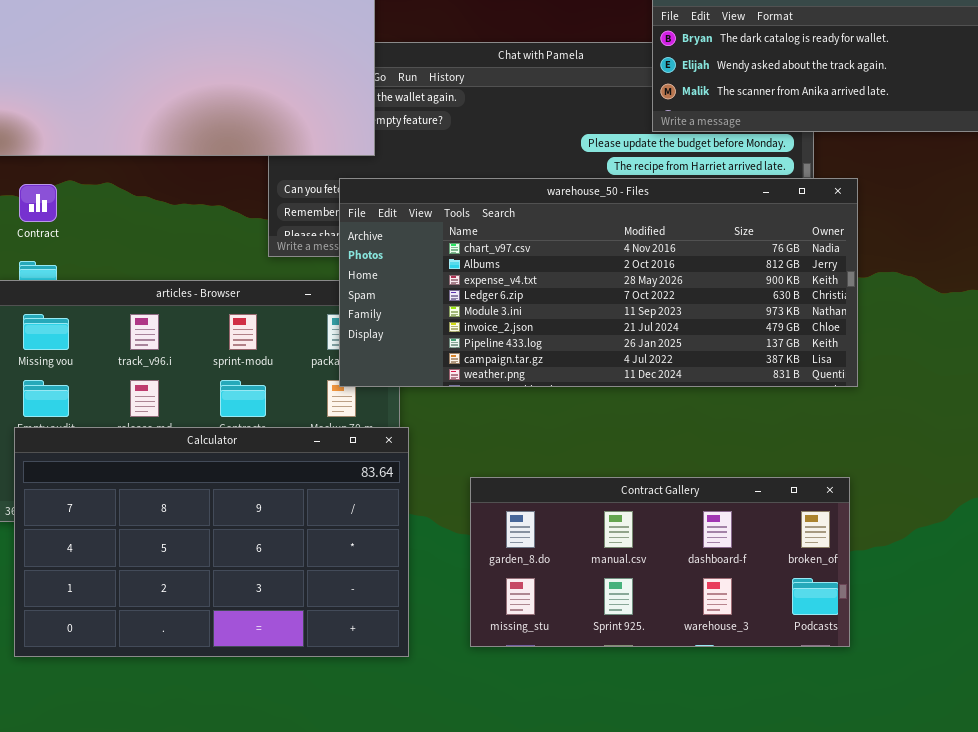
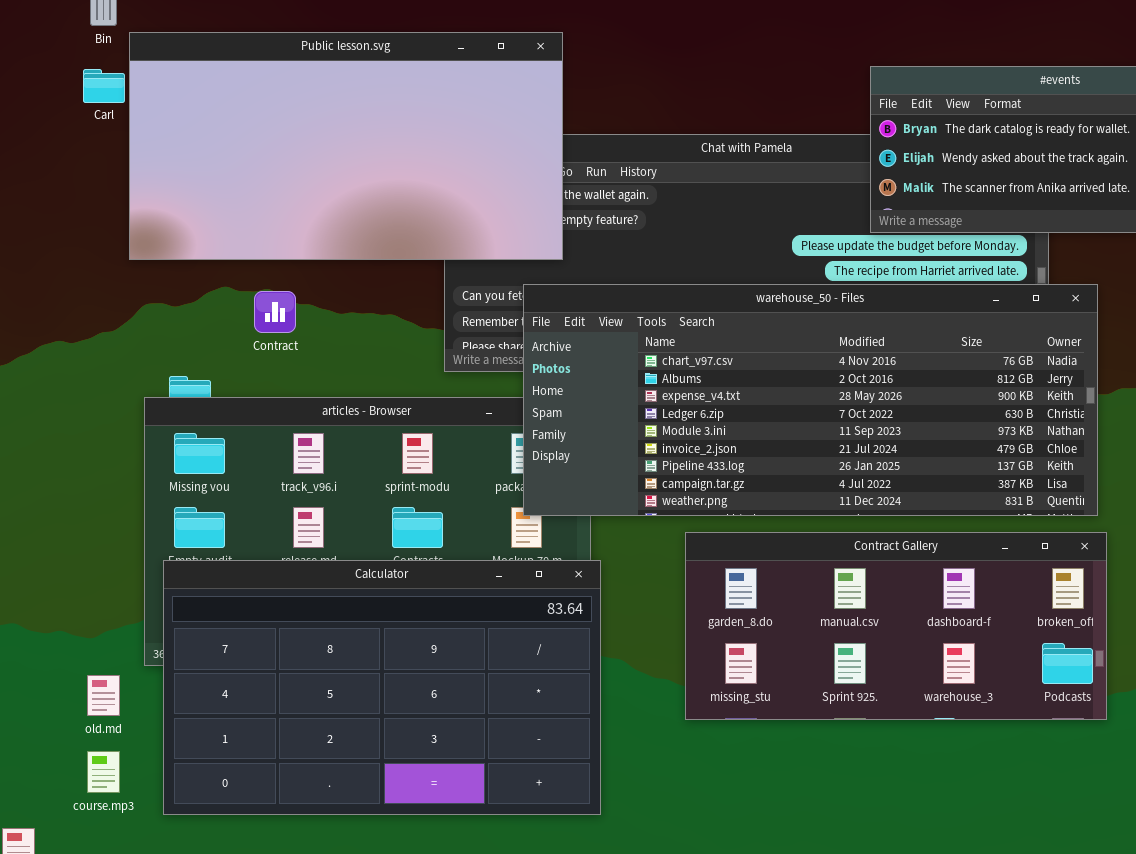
Contract: [19,184,57,222] -> [254,291,296,333], moved
Contract Gallery: [470,477,850,647] -> [685,532,1107,720], moved

